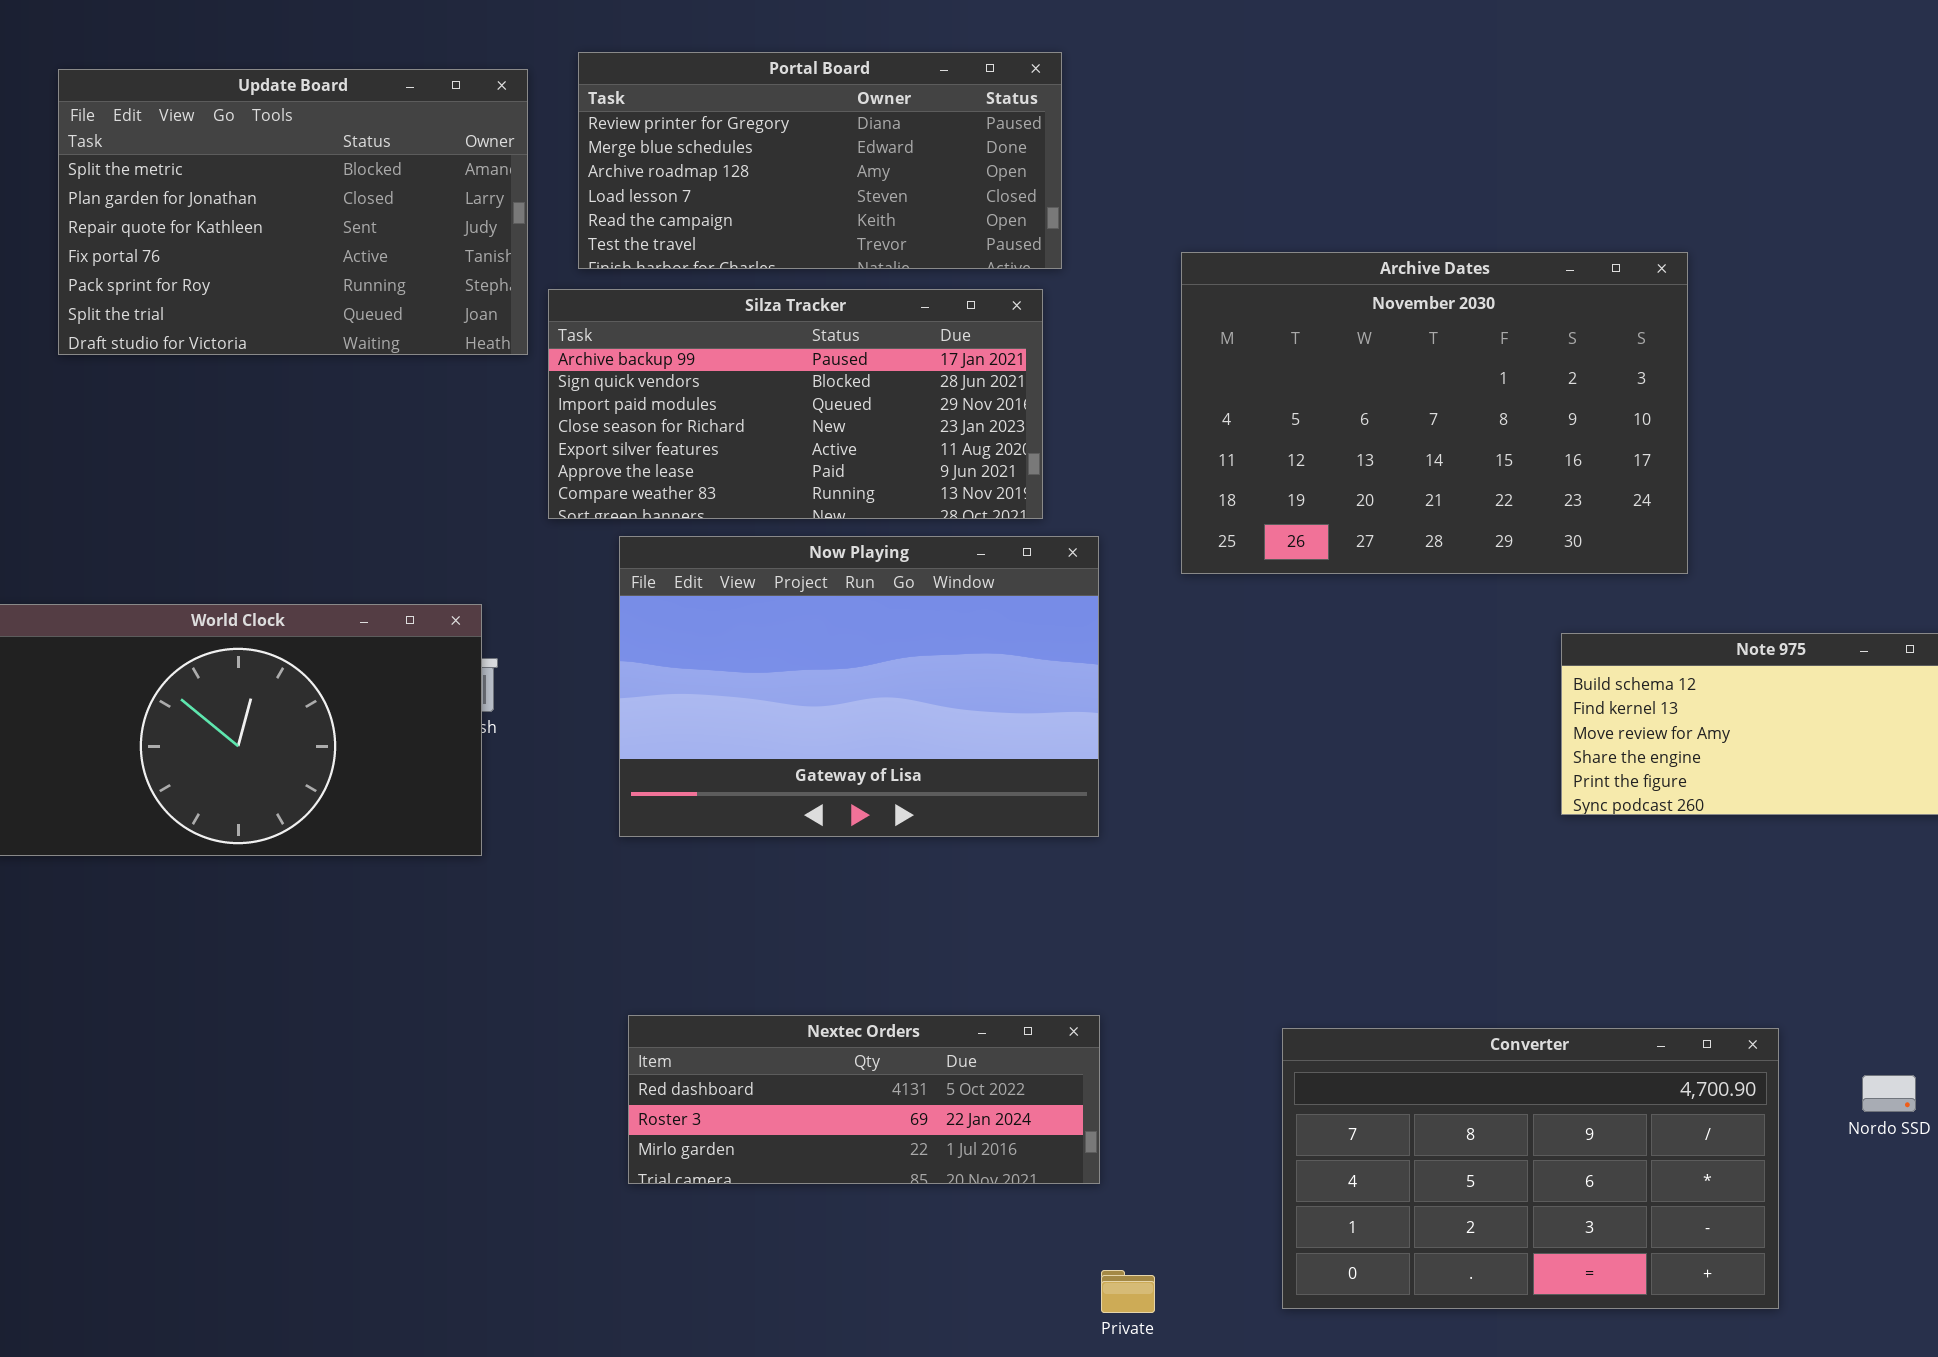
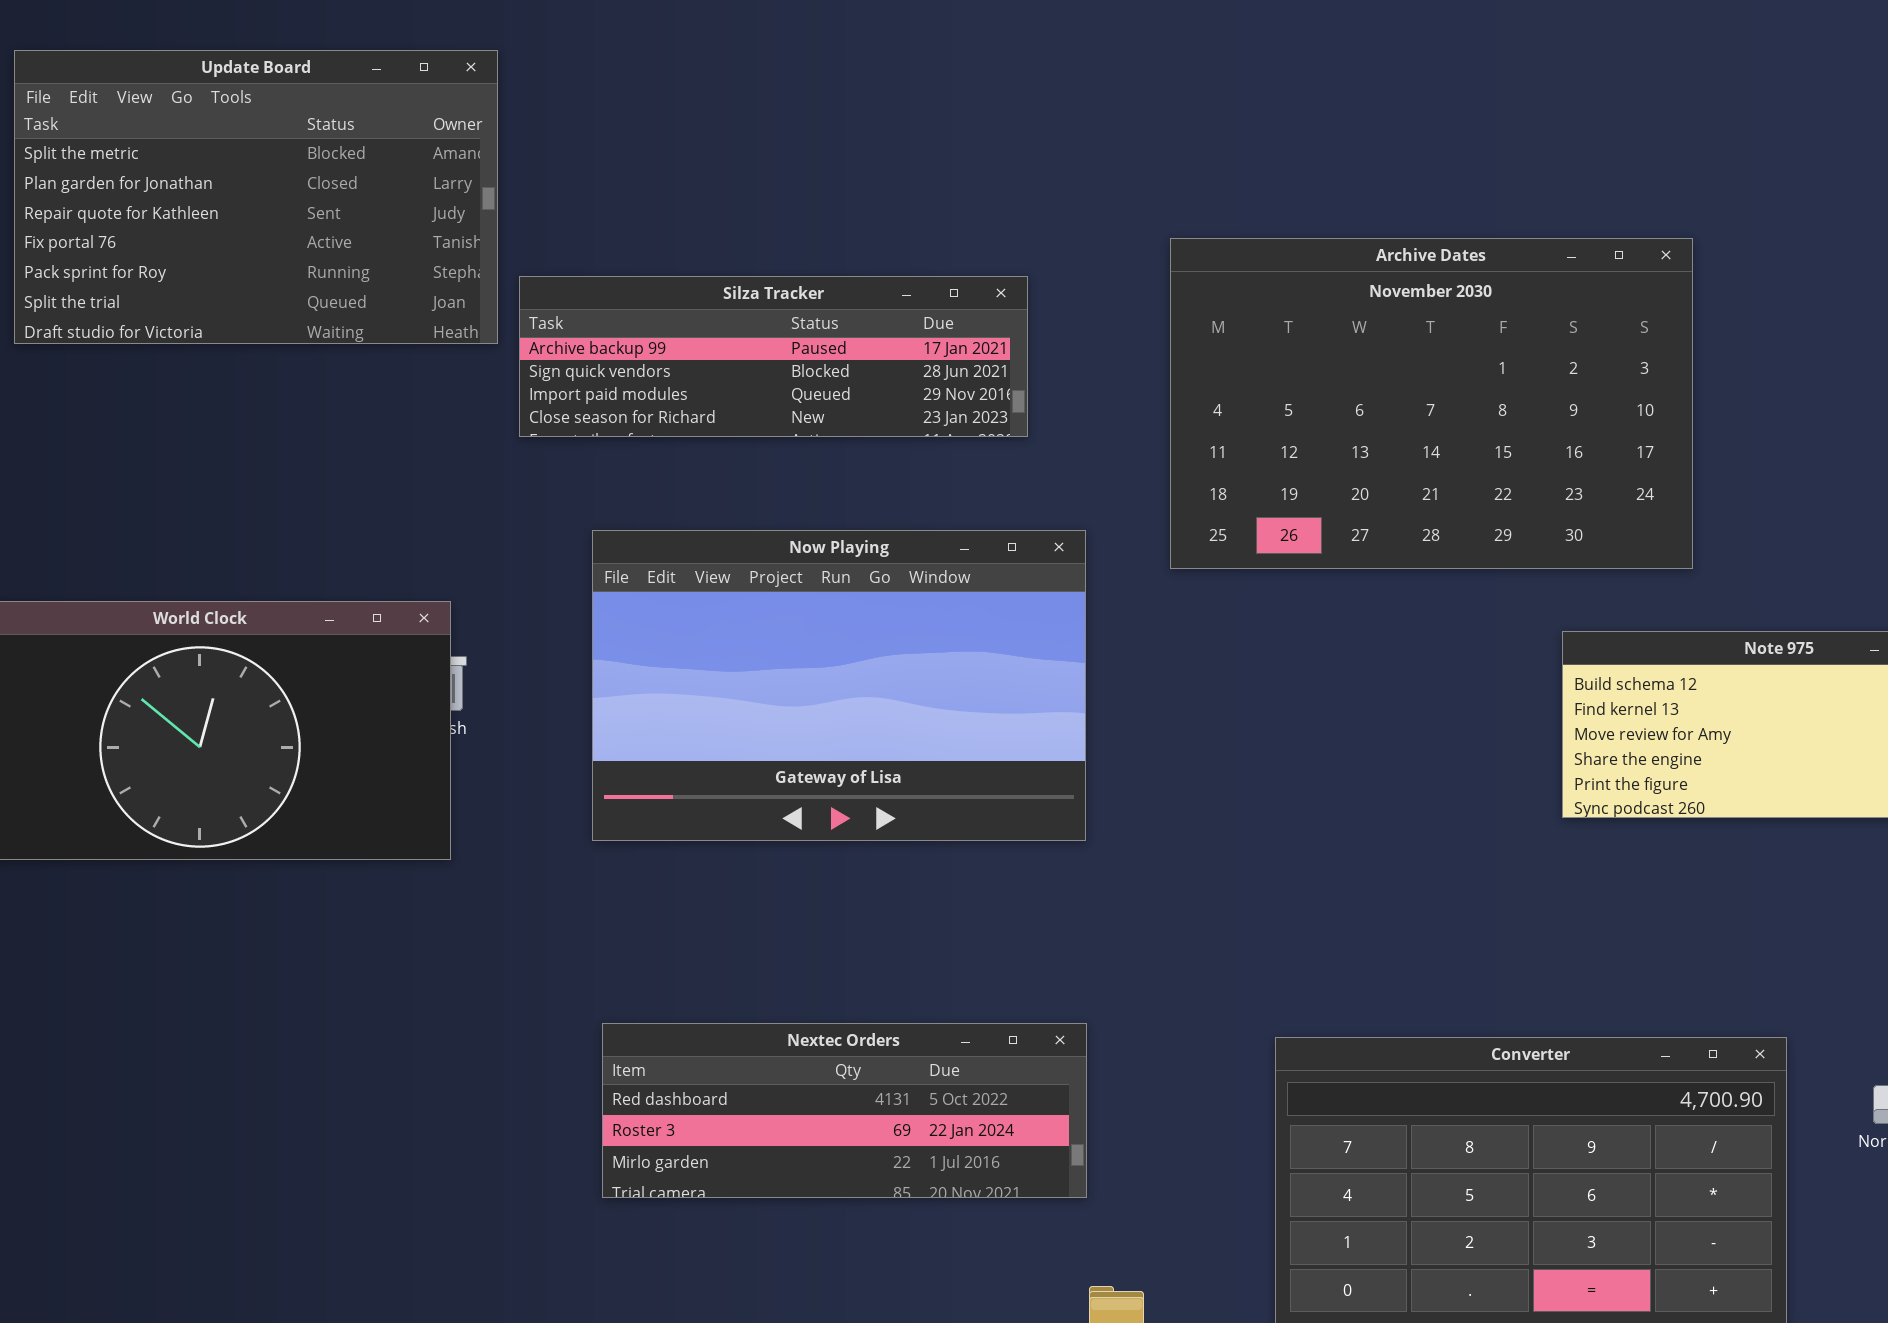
Portal Board: [578,52,1062,269] -> none, closed
Silza Tracker: [548,289,1043,519] -> [519,276,1028,437], resized

